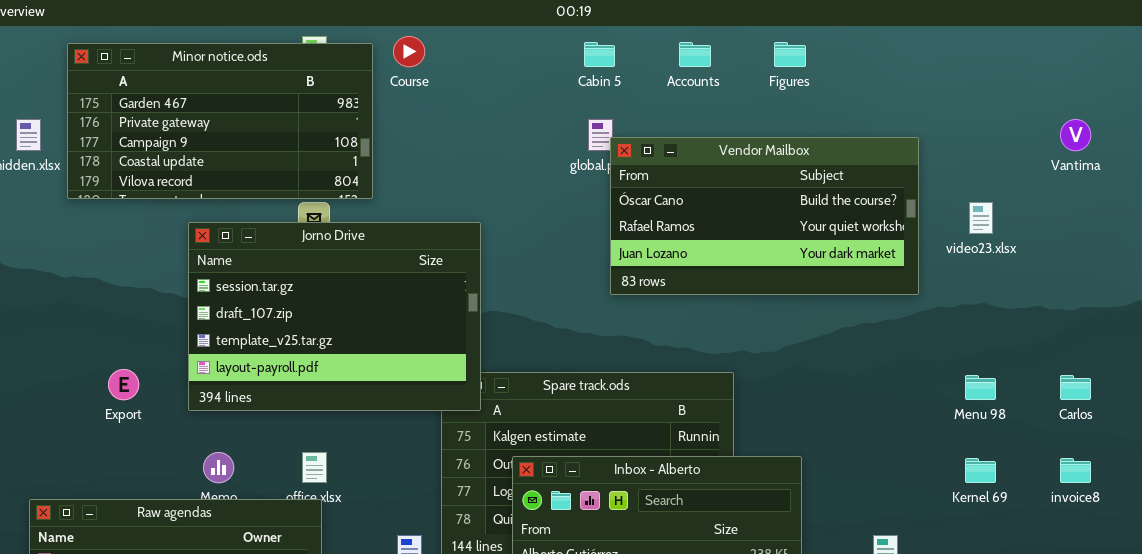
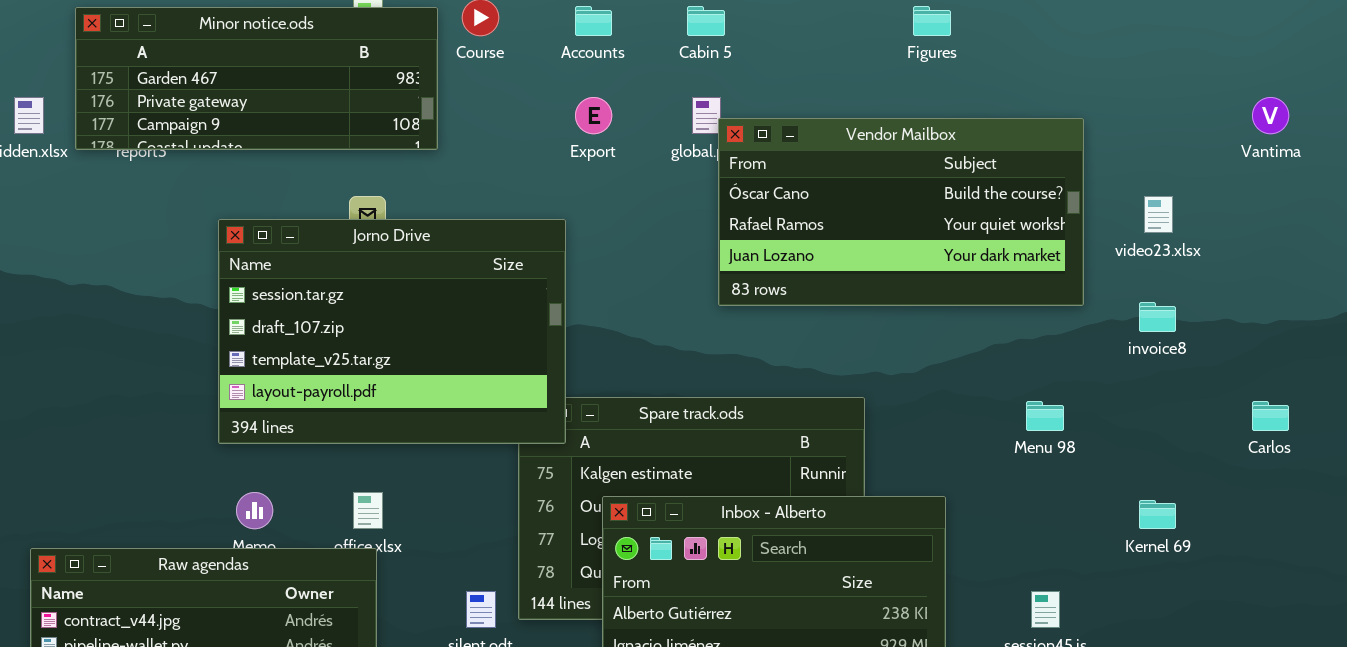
Accounts: [679,42,711,67] -> [575,6,612,36], moved
Minor notice.ods: [67,43,373,199] -> [75,7,438,150], resized
Export: [108,369,139,400] -> [575,97,612,134], moved
Menu 98: [965,375,996,400] -> [1026,401,1064,431], moved
invoice8: [1060,458,1091,483] -> [1139,302,1176,332], moved

